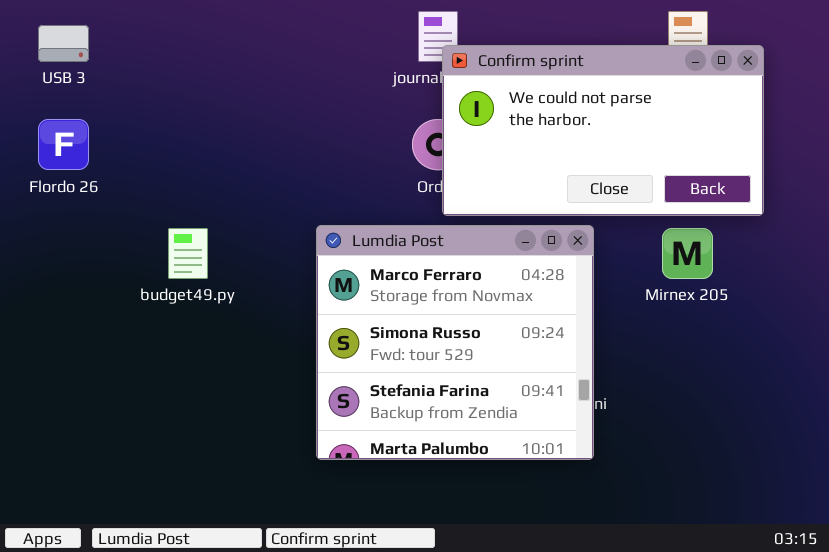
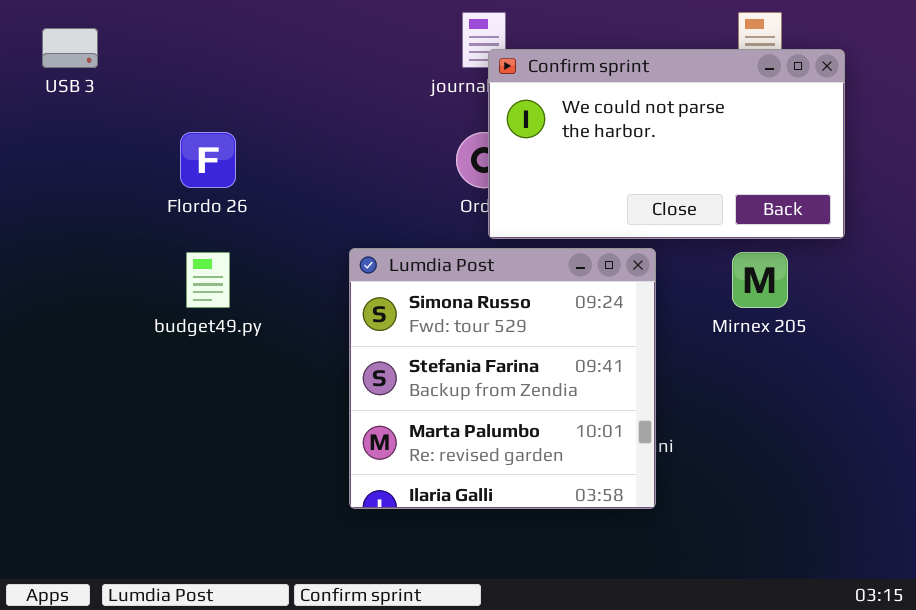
Flordo 26: [38,119,89,170] -> [180,132,236,188], moved
Lumdia Post: [316,225,594,460] -> [349,248,656,509], scrolled down 1 row

